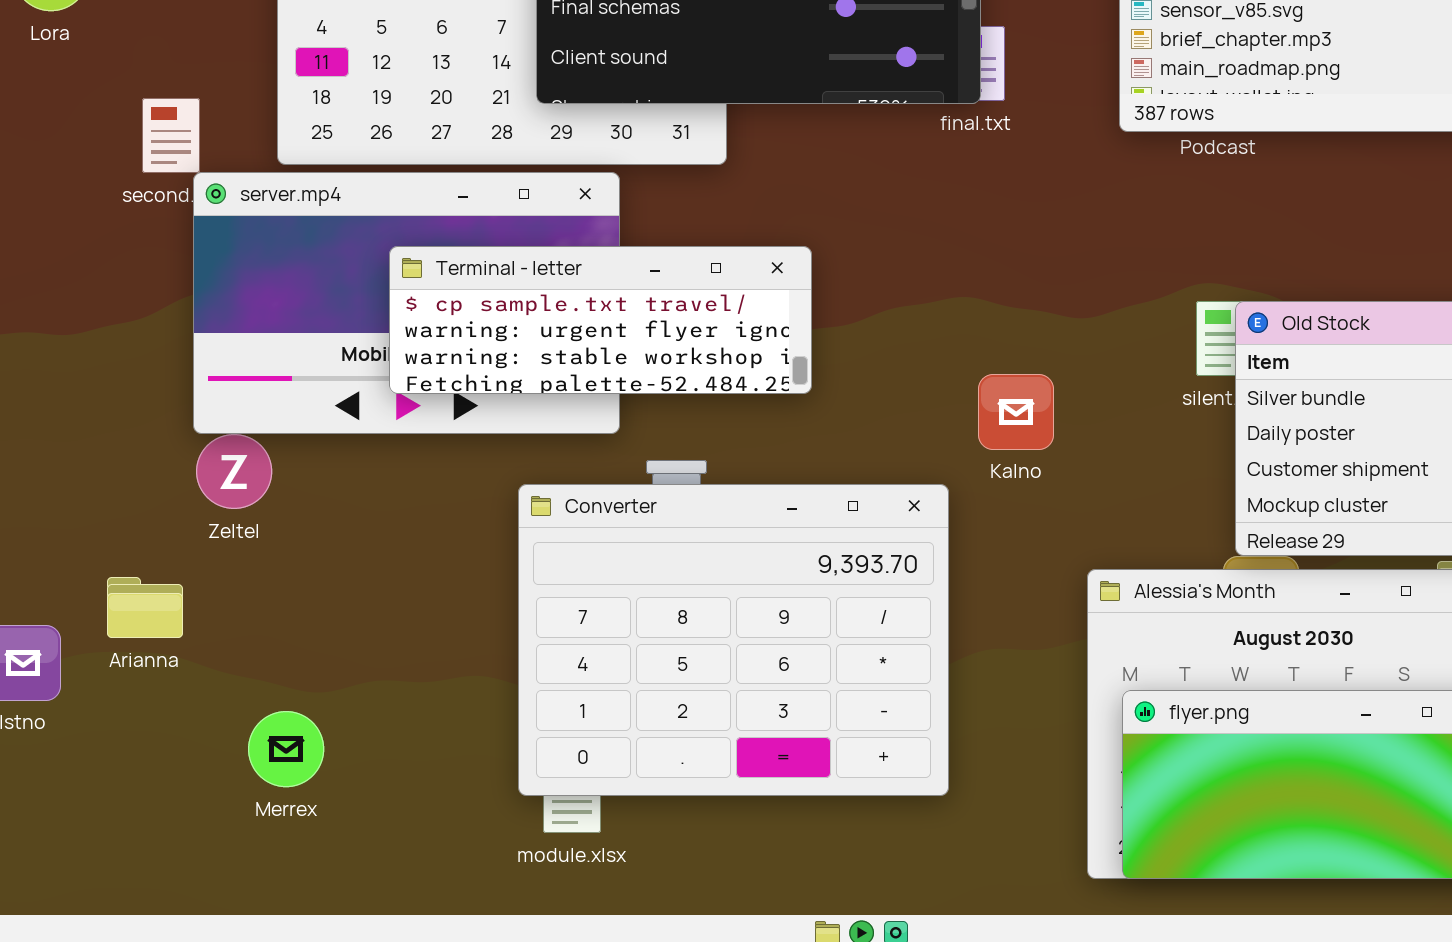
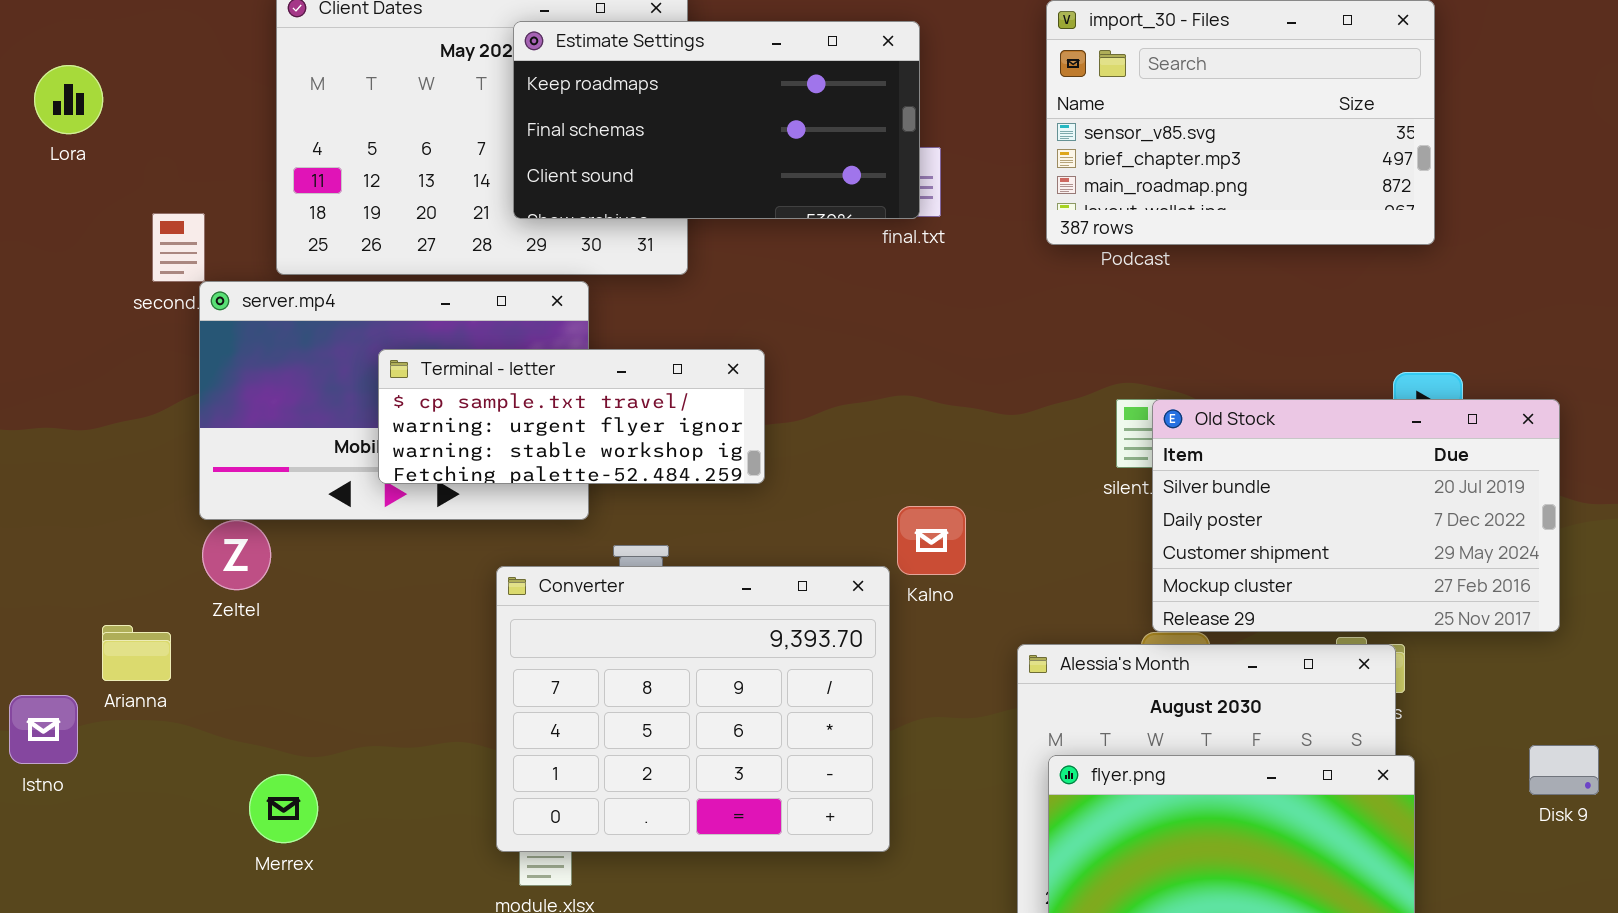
Kalno: [978,374,1054,450] -> [897,506,966,575], moved
Arianna: [107,577,183,638] -> [102,625,171,681], moved

